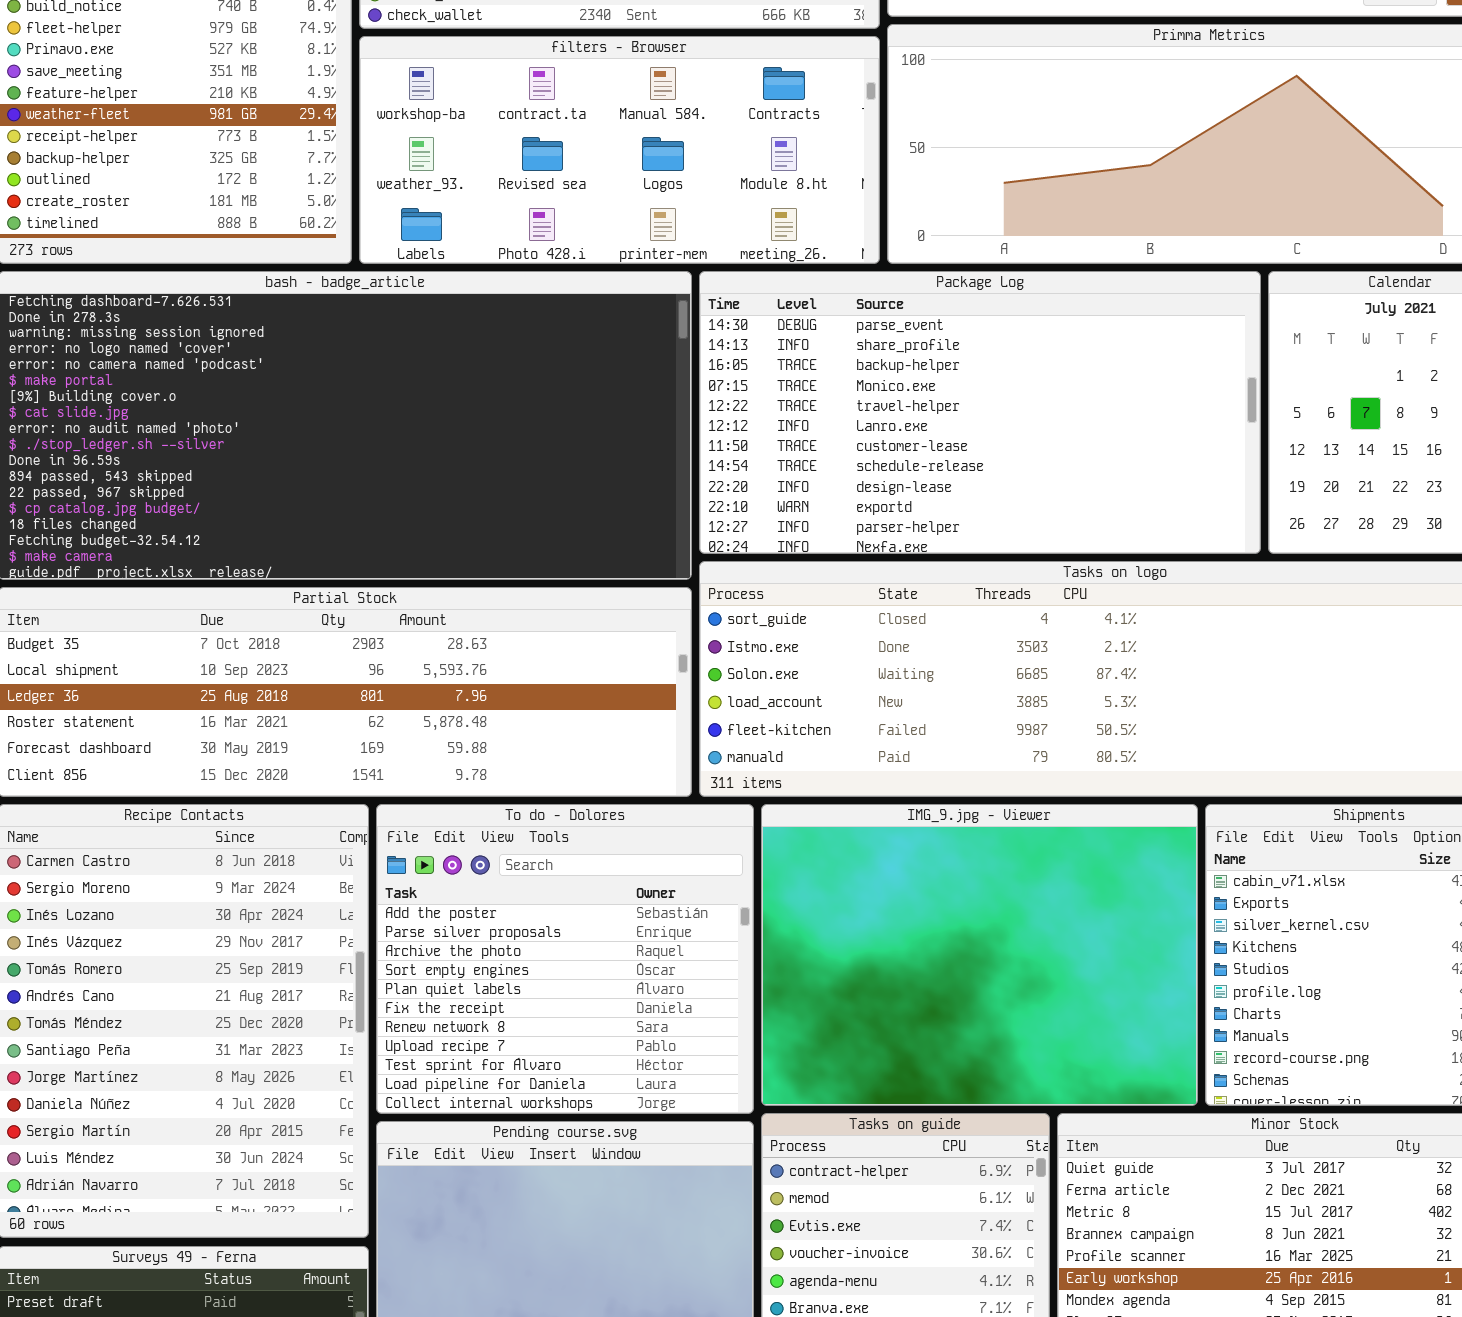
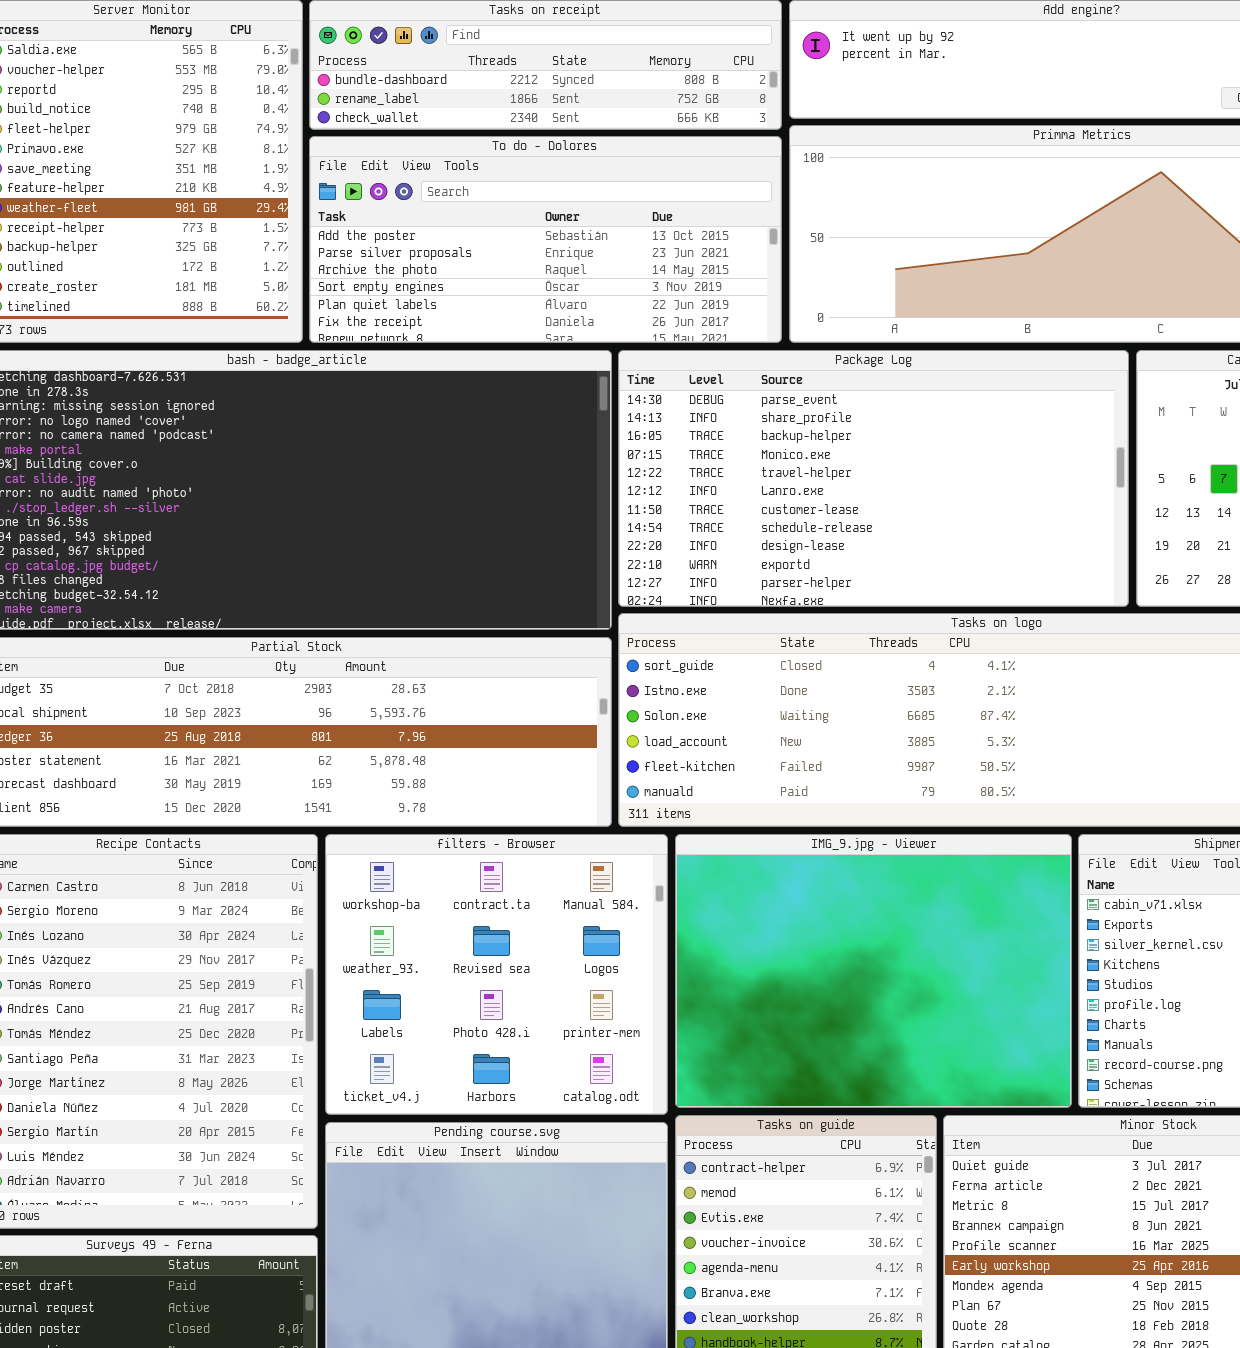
filters - Browser: [359,36,880,264] -> [325,834,668,1115], moved, resized
To do - Dolores: [376,804,754,1114] -> [309,136,782,343], moved, resized

